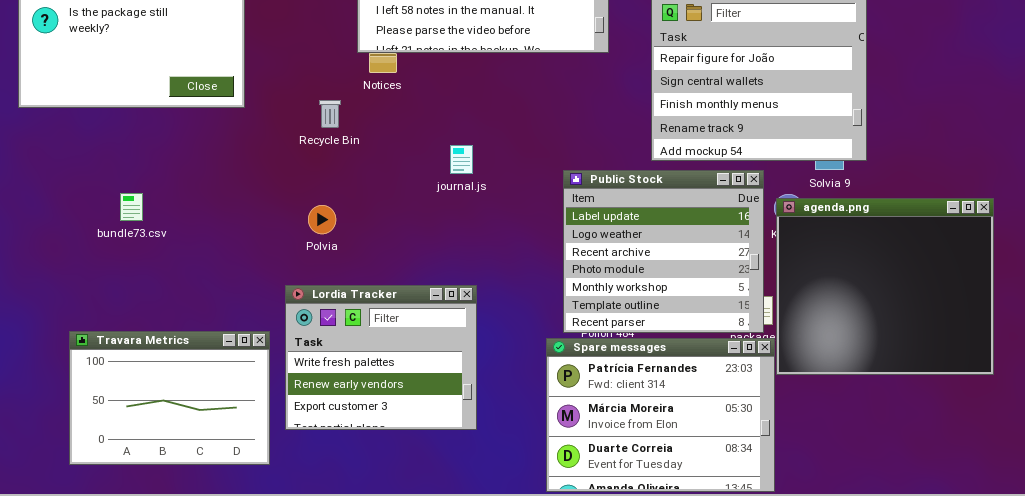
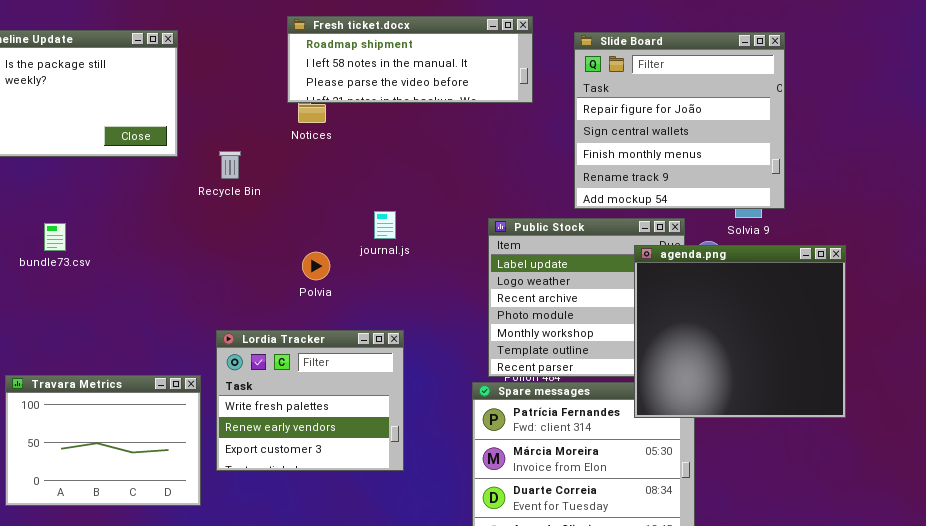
Recycle Bin: [319,100,341,128] -> [219,151,241,179], moved
journal.js: [450,145,473,174] -> [374,211,396,239], moved
bundle73.csv: [120,193,143,221] -> [44,223,66,251], moved
agenda.png: [776,198,994,375] -> [634,245,846,418], moved
Polvia: [308,205,336,234] -> [302,252,330,280], moved

